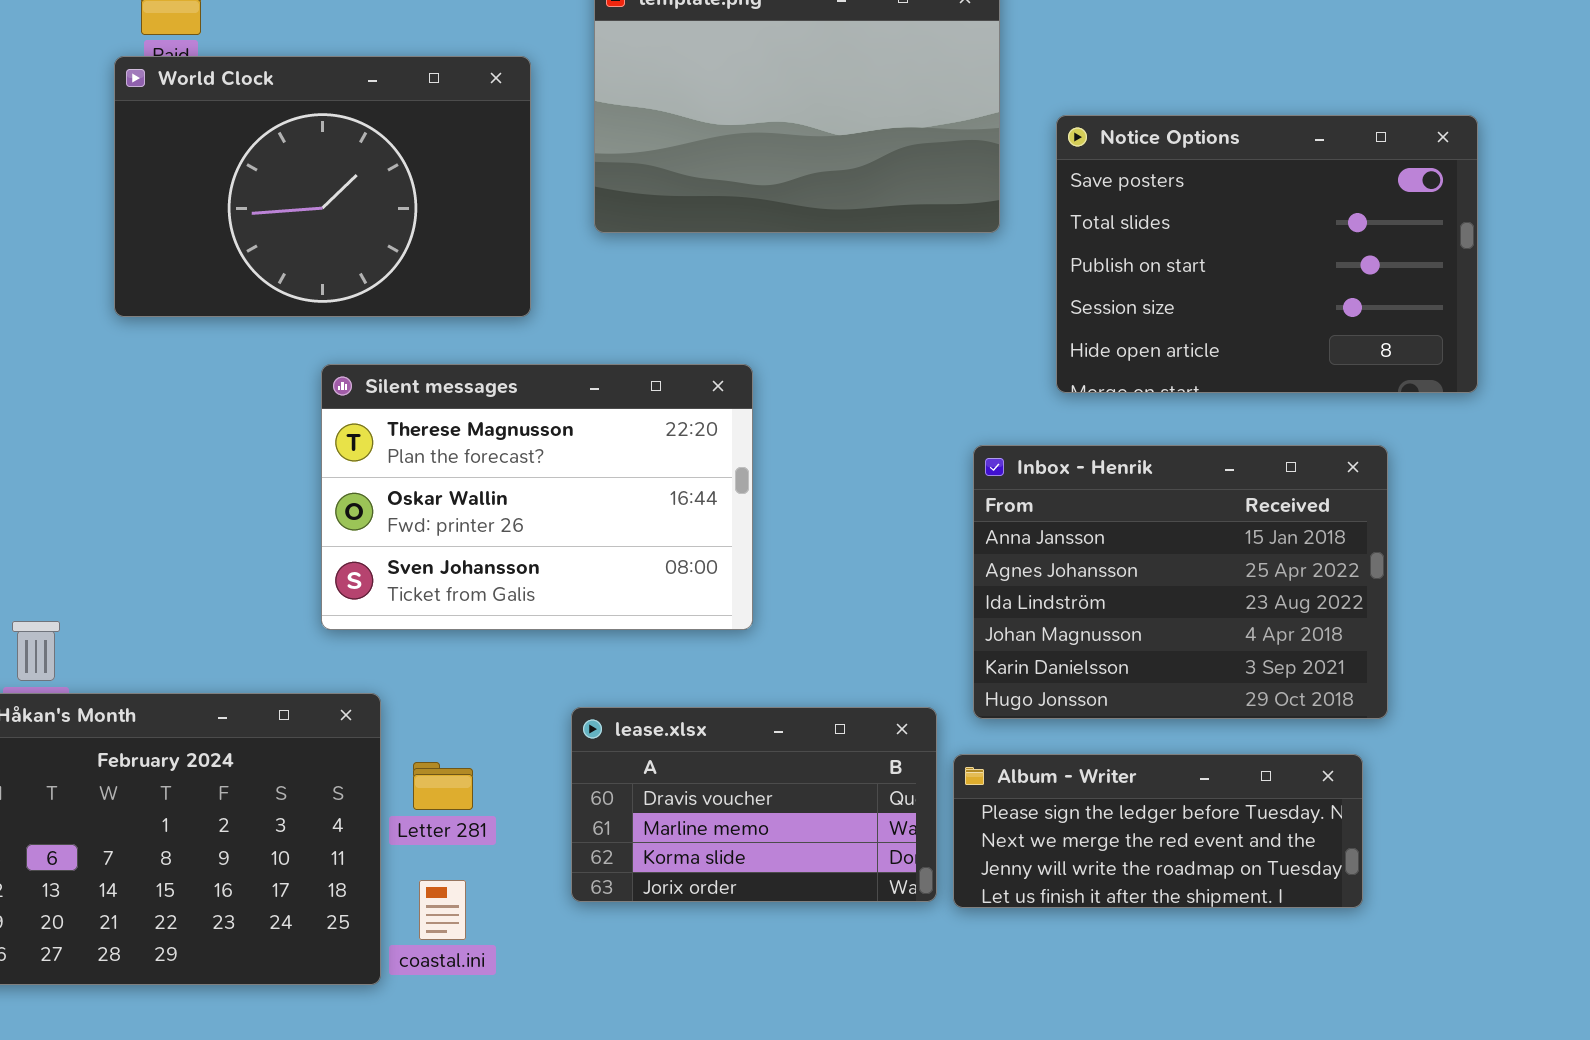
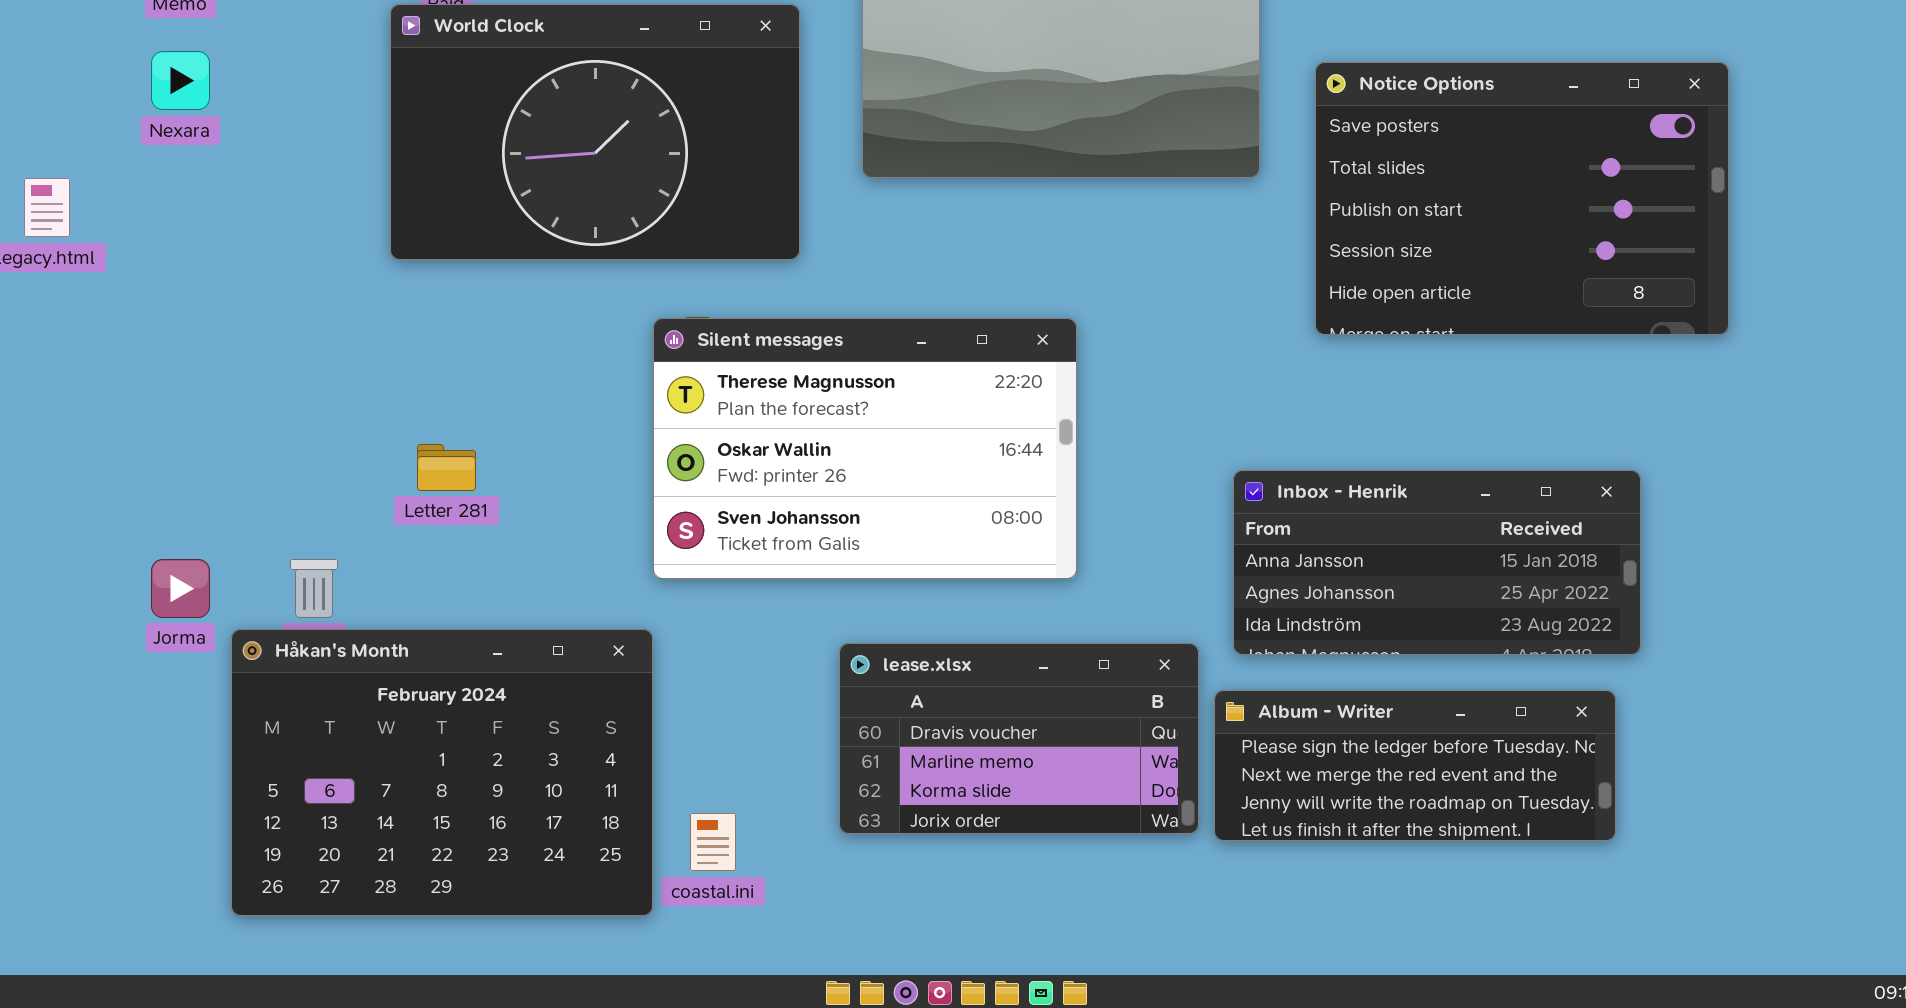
Silent messages: [321,364,753,630] -> [653,318,1077,579], moved
Inbox - Henrik: [973,445,1388,719] -> [1233,470,1641,655], resized
Letter 281: [413,762,473,810] -> [417,444,476,491], moved

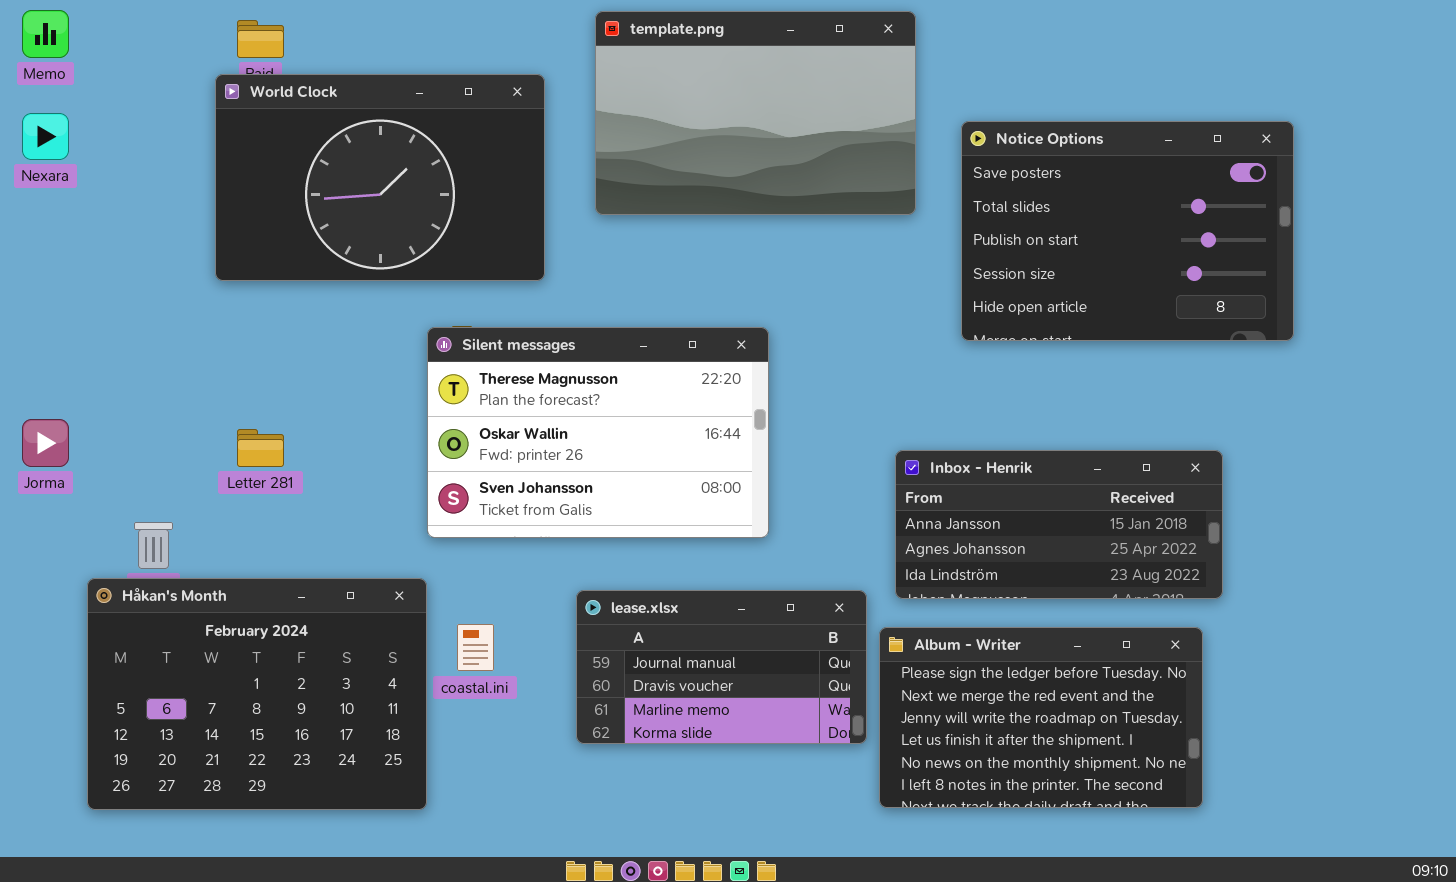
Jorma: [151,559,210,618] -> [22,419,69,467], moved
lease.xlsx: [839,643,1199,834] -> [576,590,867,744], scrolled up 1 row
Album - Writer: [1214,690,1616,841] -> [879,627,1203,808], resized
coastal.ini: [690,813,736,871] -> [457,624,494,671], moved

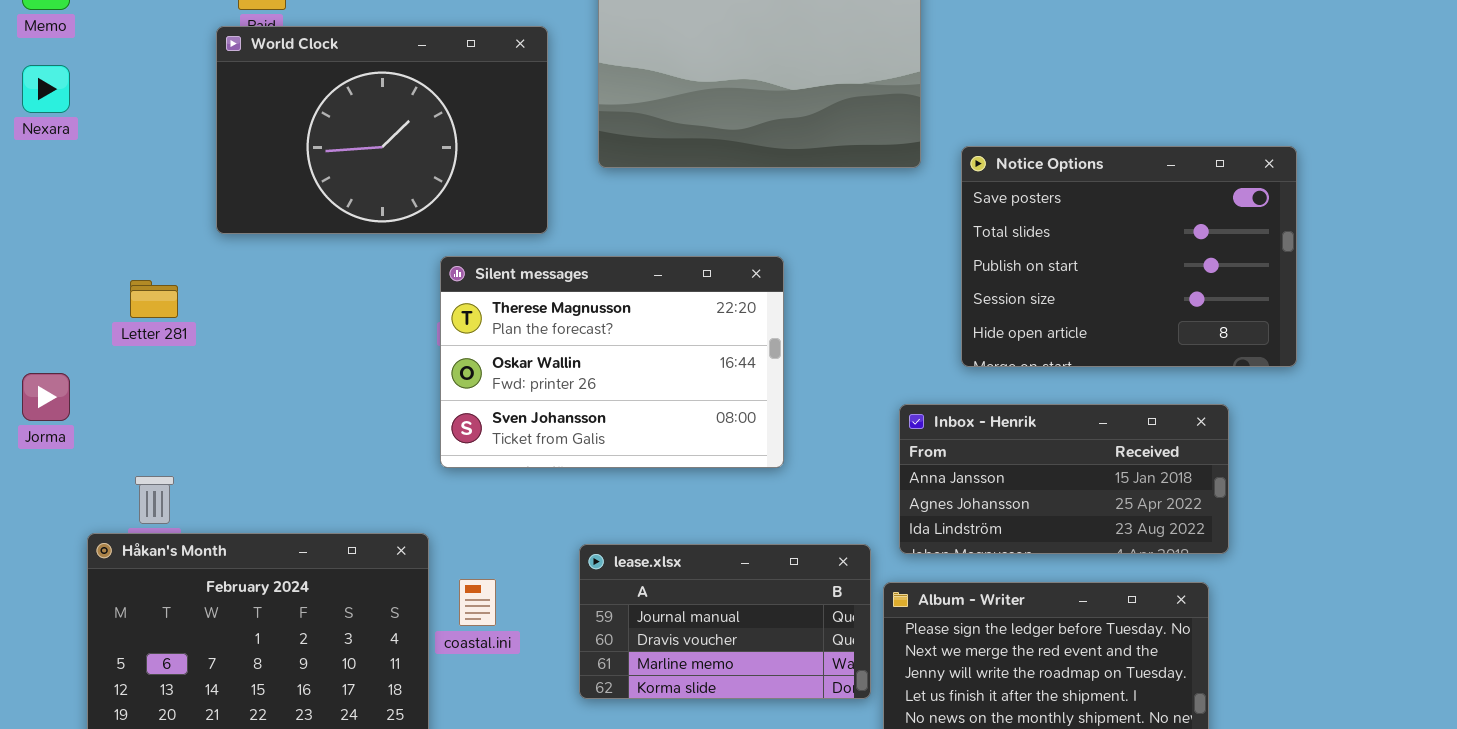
Notice Options: [961,121,1294,341] -> [961,146,1297,367], moved
Silent messages: [427,327,769,538] -> [440,256,784,468], moved
Letter 281: [237,429,284,467] -> [130,280,178,318], moved

